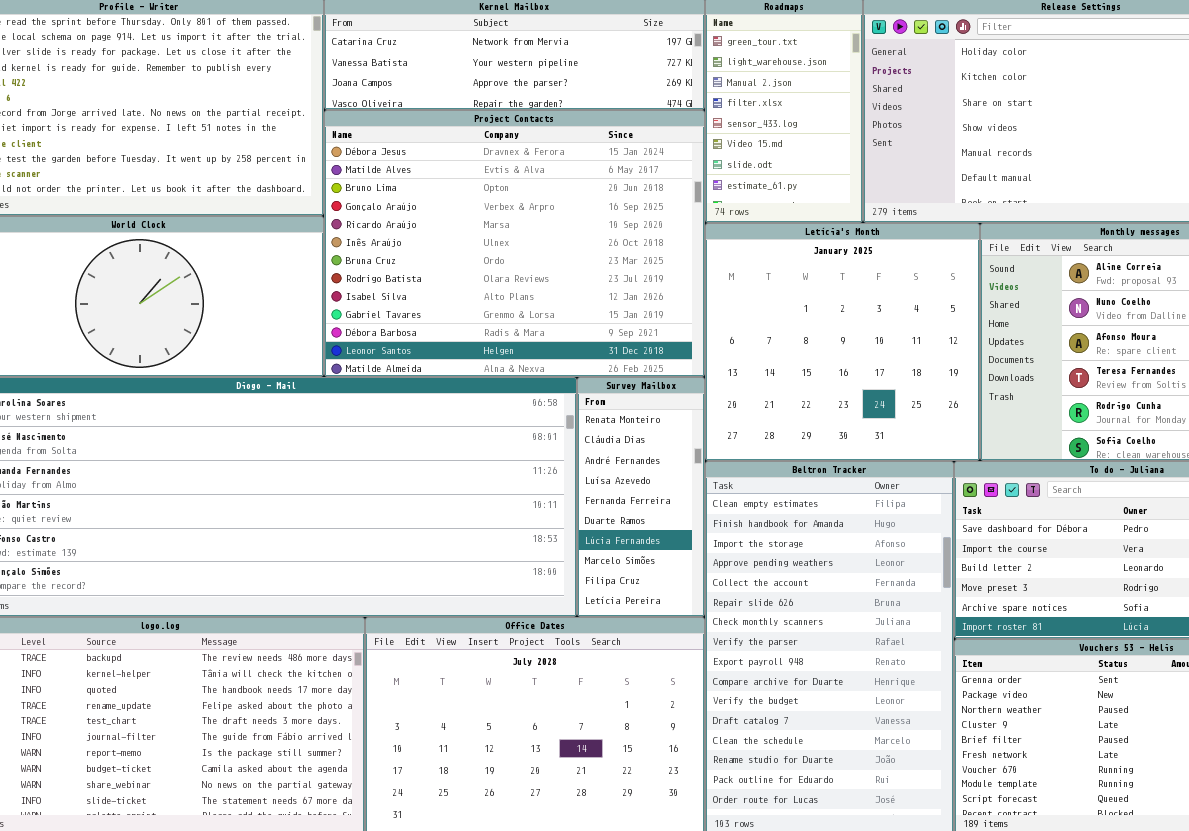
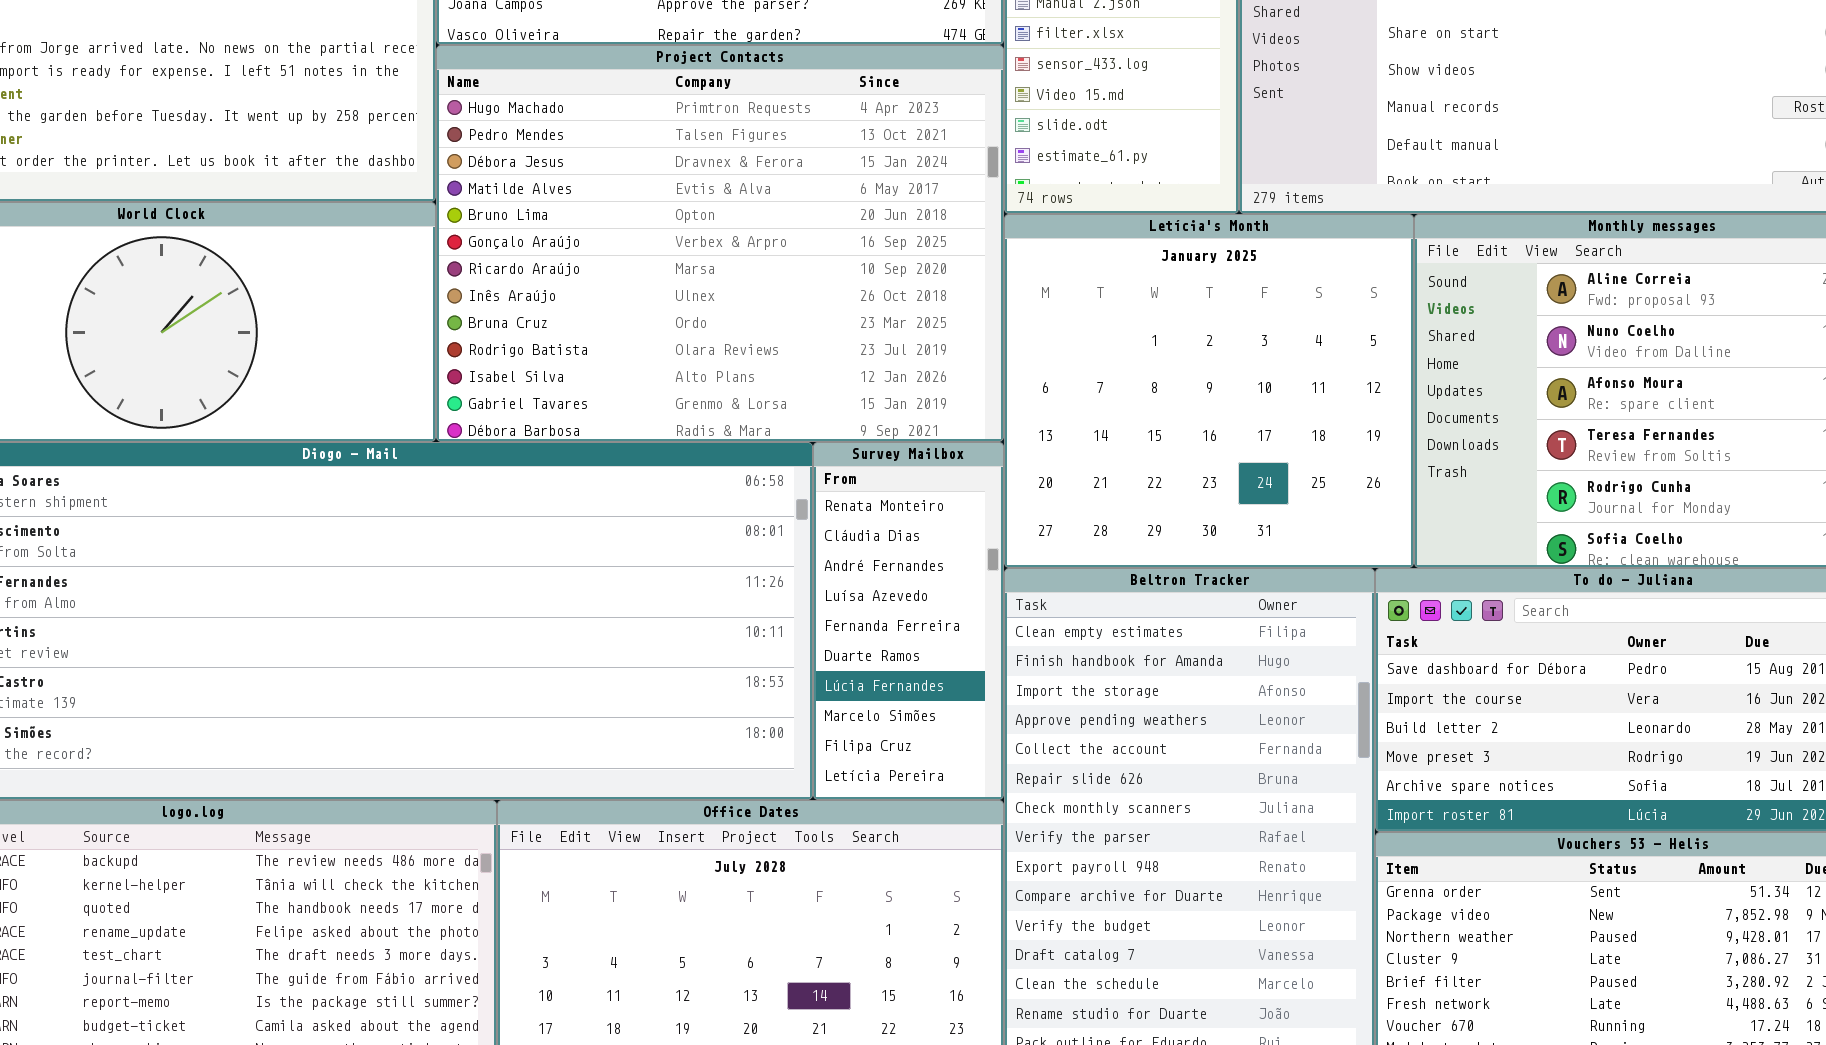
Project Contacts: [324,110,705,377] -> [436,45,1004,442], scrolled up 2 rows

